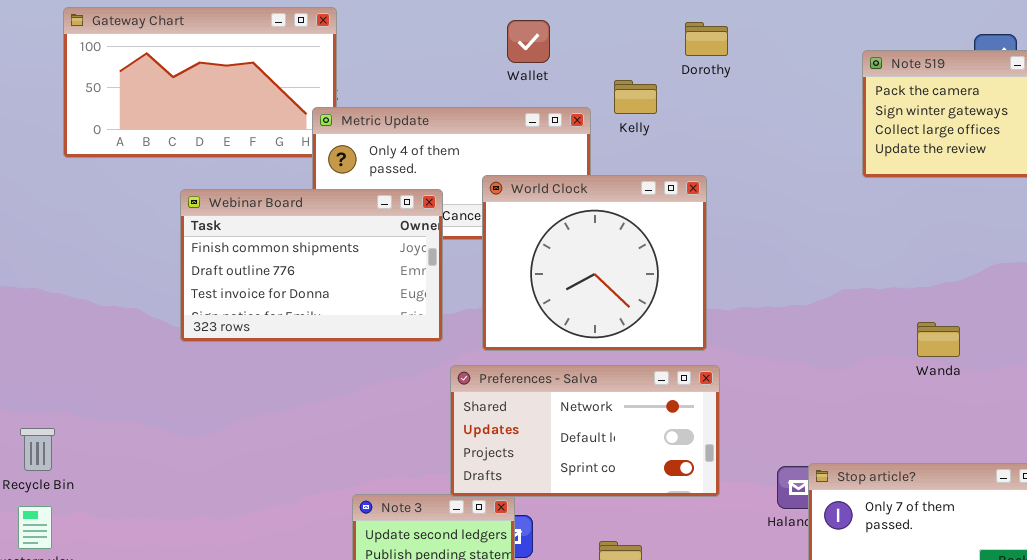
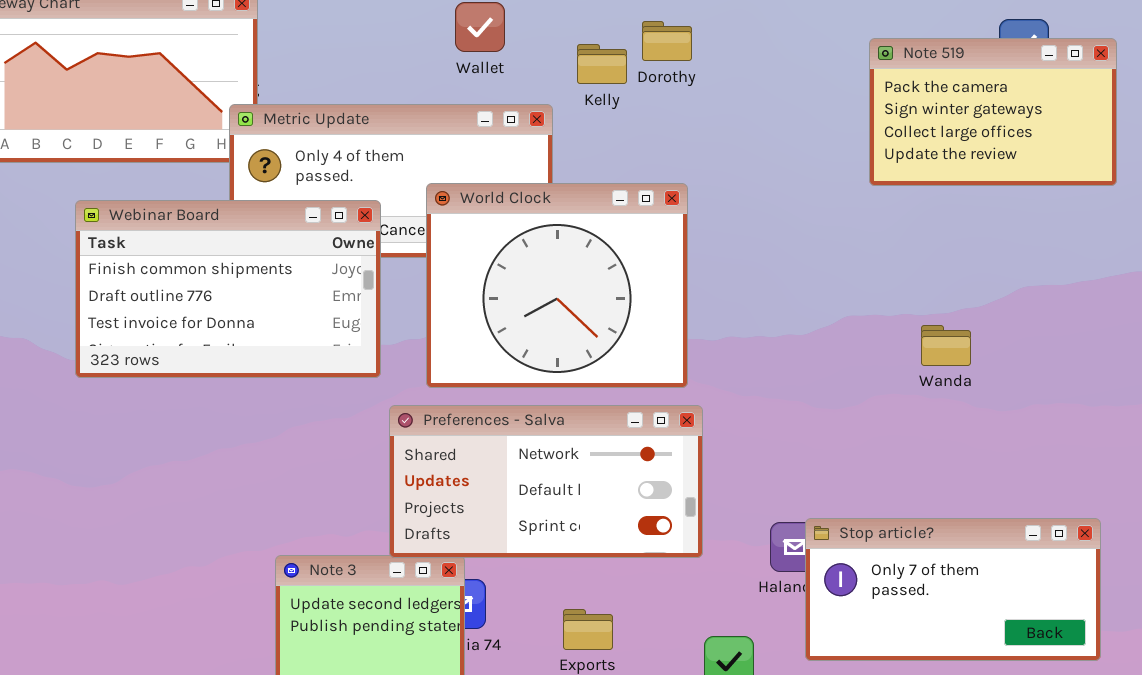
Dorothy: [685,22,728,56] -> [642,21,692,61], moved
Kelly: [614,80,657,114] -> [577,44,627,84], moved
Wanda: [917,322,960,357] -> [921,325,971,366], moved

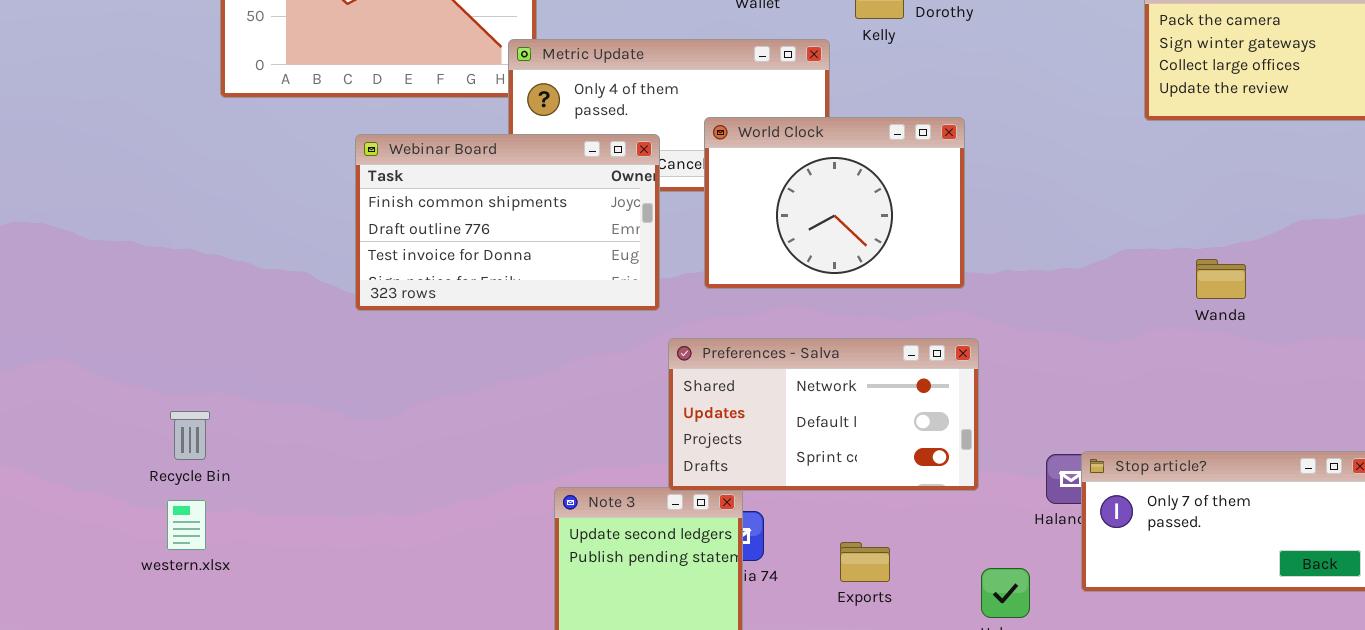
World Clock: [426,183,688,388] -> [704,117,965,289], resized

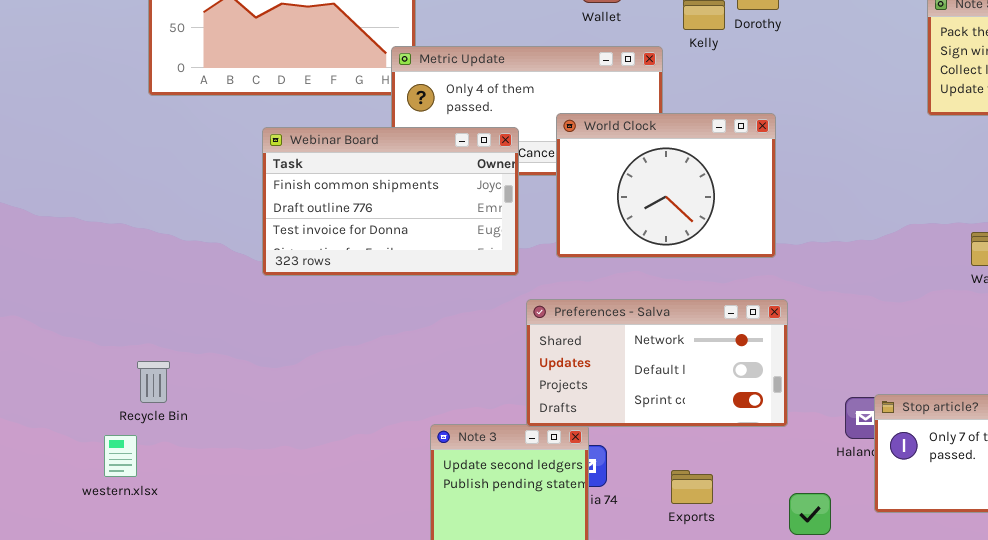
Recycle Bin: [170,411,210,460] -> [137,361,170,403], moved

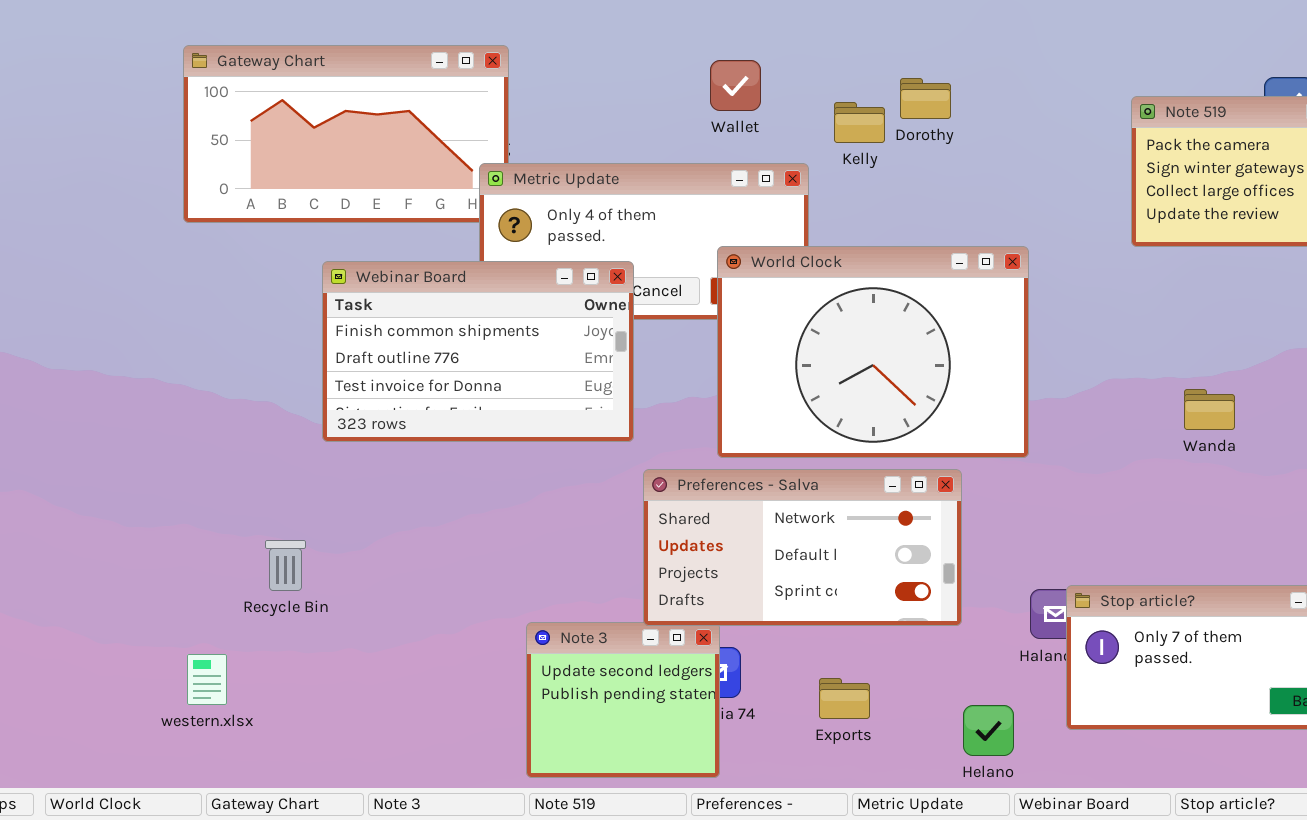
World Clock: [556,113,776,258] -> [717,246,1029,458], moved, resized
Recycle Bin: [137,361,170,403] -> [265,540,306,591], moved
western.xlsx: [104,435,137,477] -> [187,654,227,705], moved

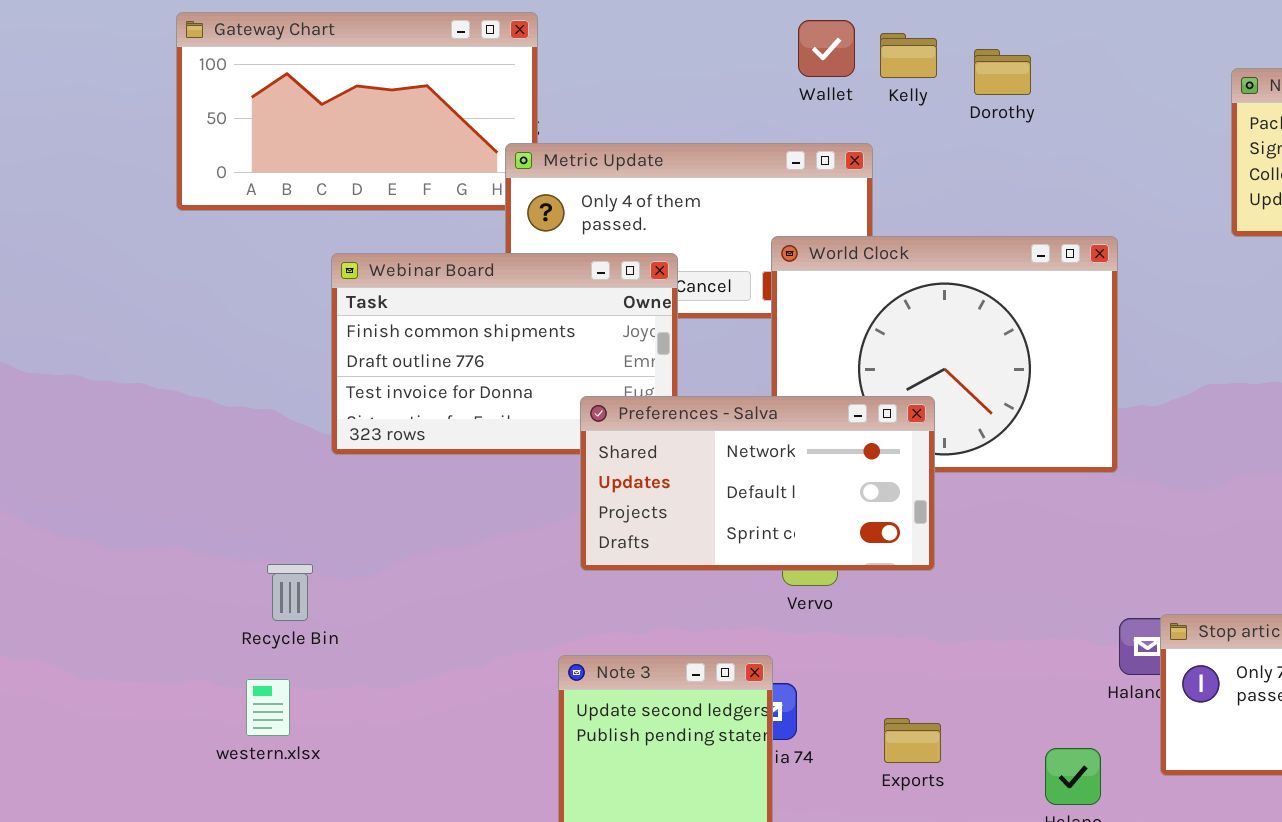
Wallet: [710,60,761,111] -> [798,20,855,77], moved
Kelly: [834,102,885,143] -> [880,33,937,78], moved
Preferences - Salva: [643,469,962,626] -> [580,396,935,571], moved
western.xlsx: [187,654,227,705] -> [246,679,290,736], moved

